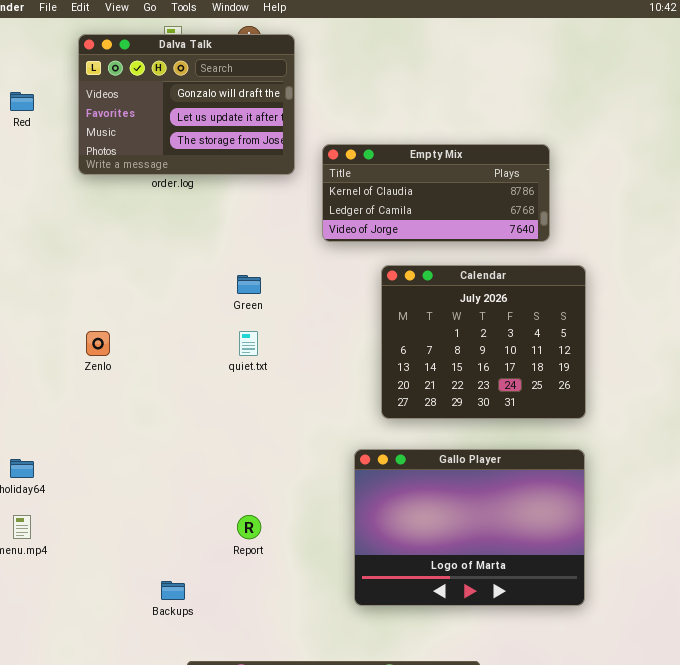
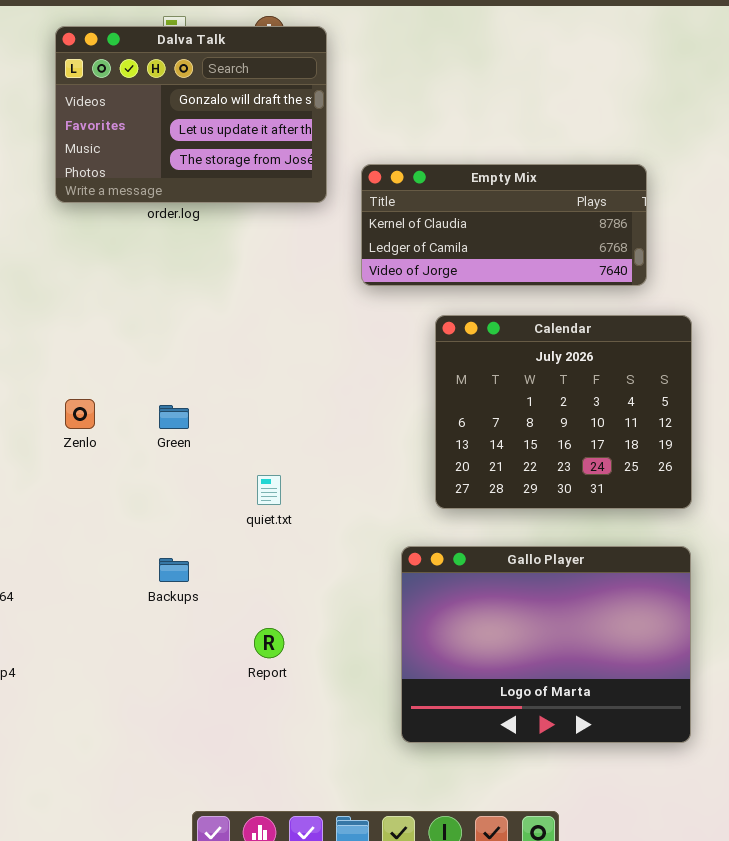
Green: [237,275,261,294] -> [159,405,189,429], moved
quiet.txt: [239,331,258,356] -> [257,475,281,505], moved
Backups: [161,581,185,600] -> [159,558,189,582], moved

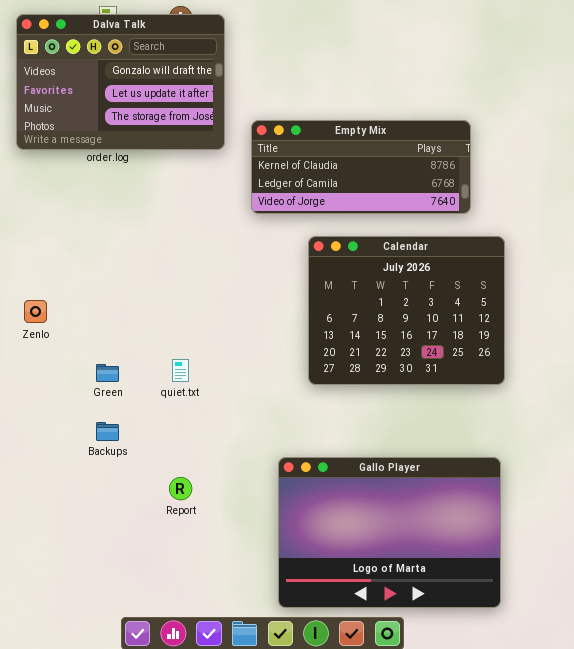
Green: [159,405,189,429] -> [96,364,119,382], moved
Gallo Player: [401,546,691,743] -> [278,457,501,608], moved

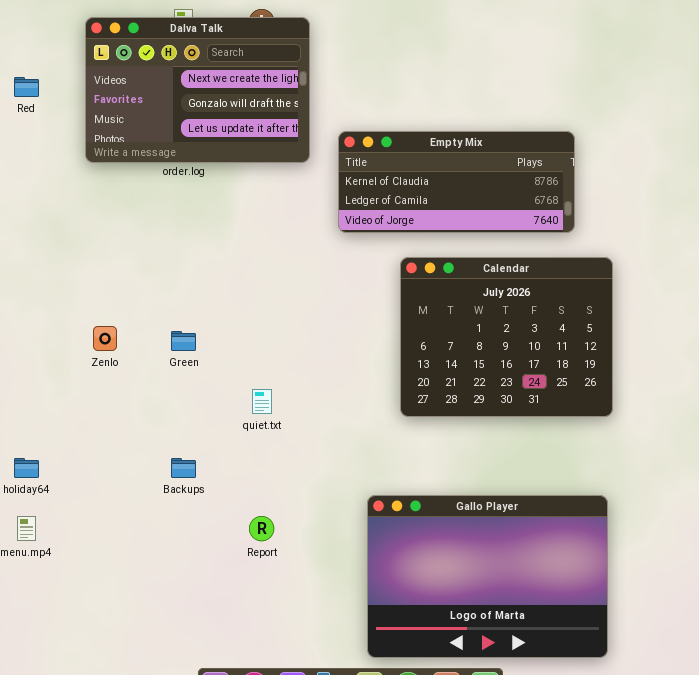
Dalva Talk: [16,14,225,150] -> [85,17,310,163], scrolled up 1 row
Green: [96,364,119,382] -> [171,331,196,351], moved

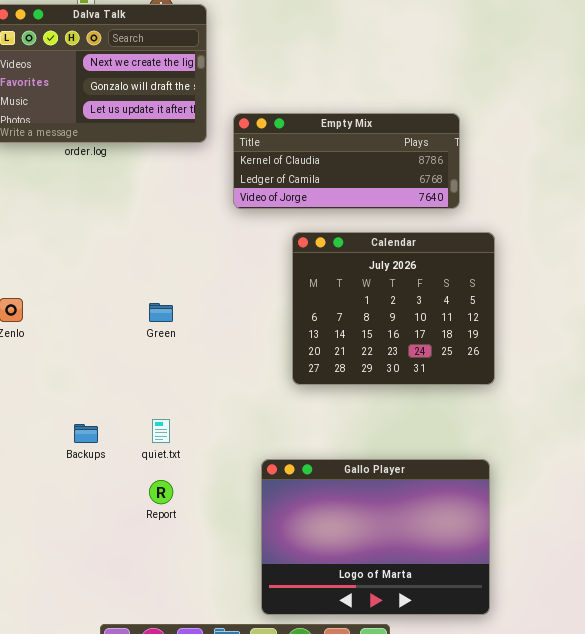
Green: [171,331,196,351] -> [149,303,173,322], moved
quiet.txt: [252,389,272,414] -> [152,419,170,443], moved

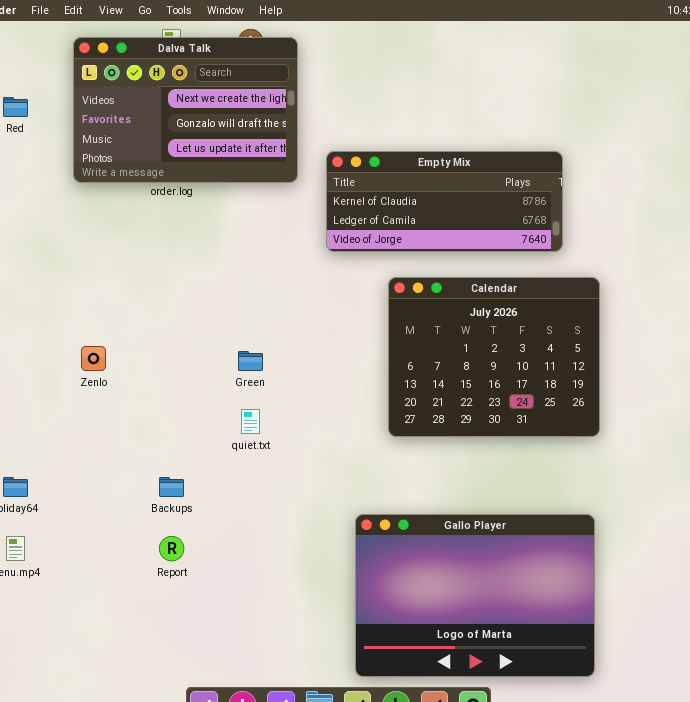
quiet.txt: [152,419,170,443] -> [241,409,260,434], moved
Report: [149,480,173,504] -> [159,536,184,561], moved

